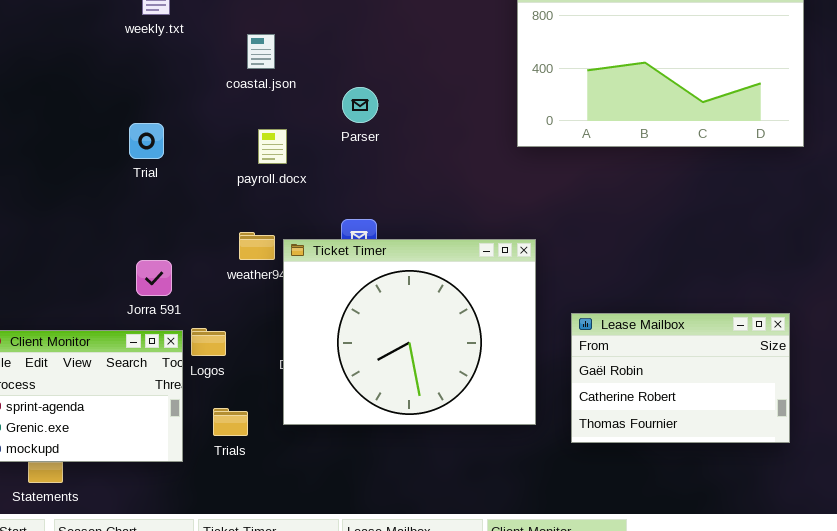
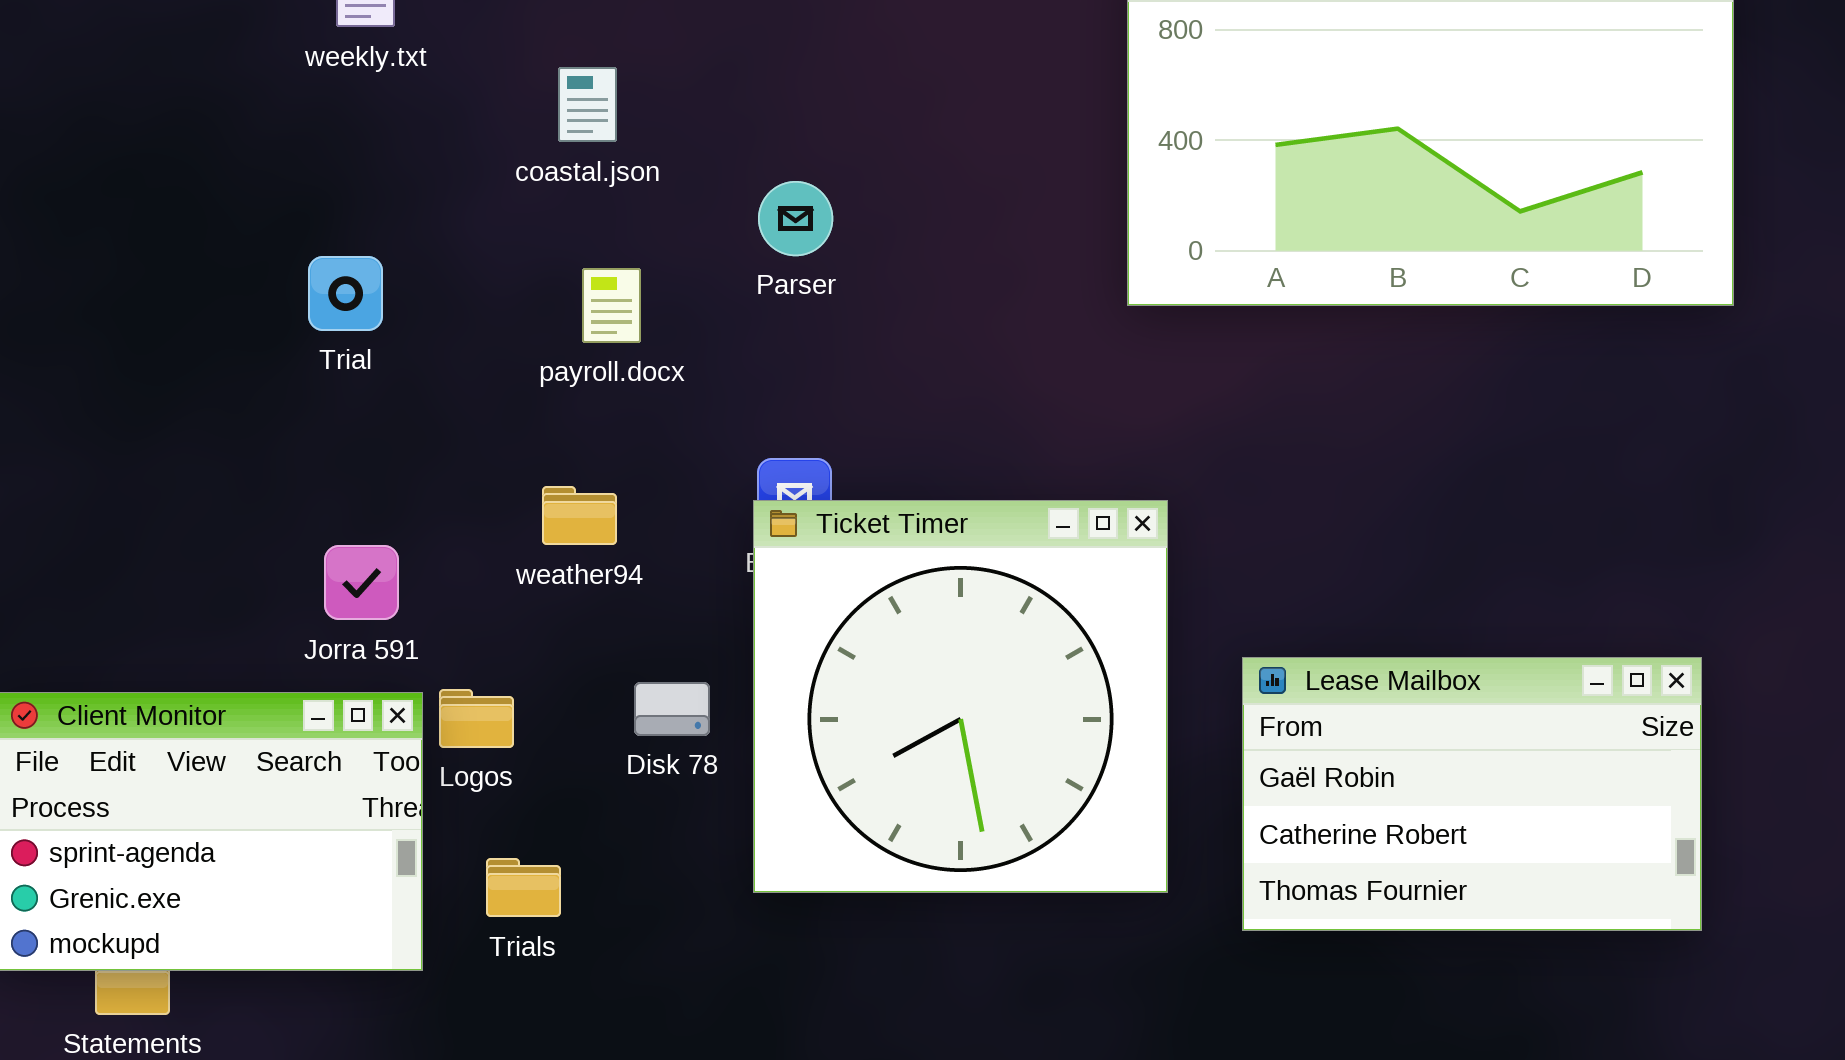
Ticket Timer: [283,239,536,425] -> [753,500,1168,893], resized

